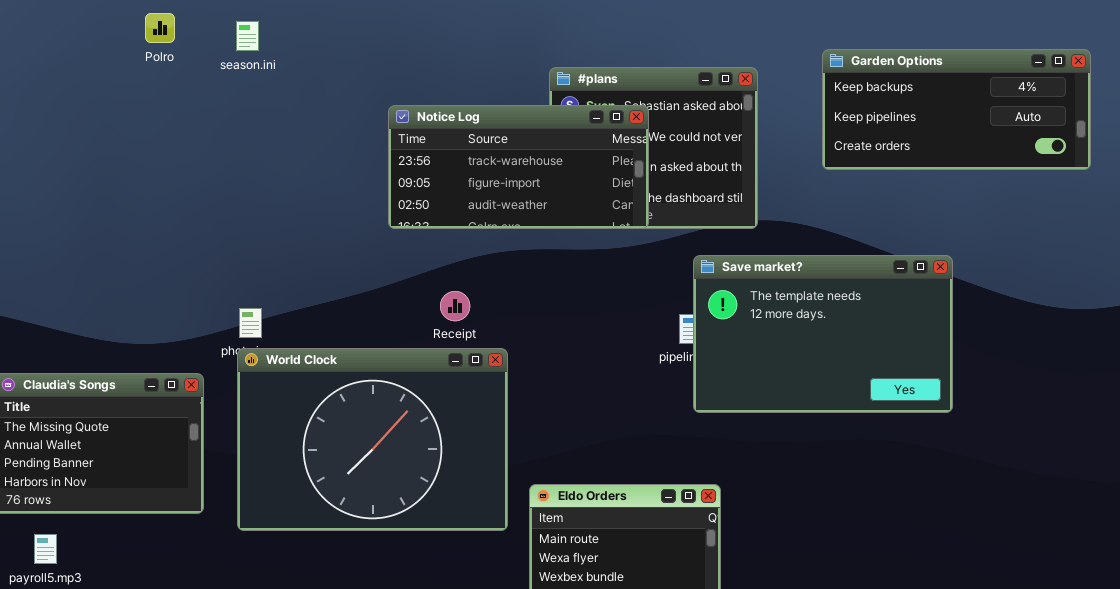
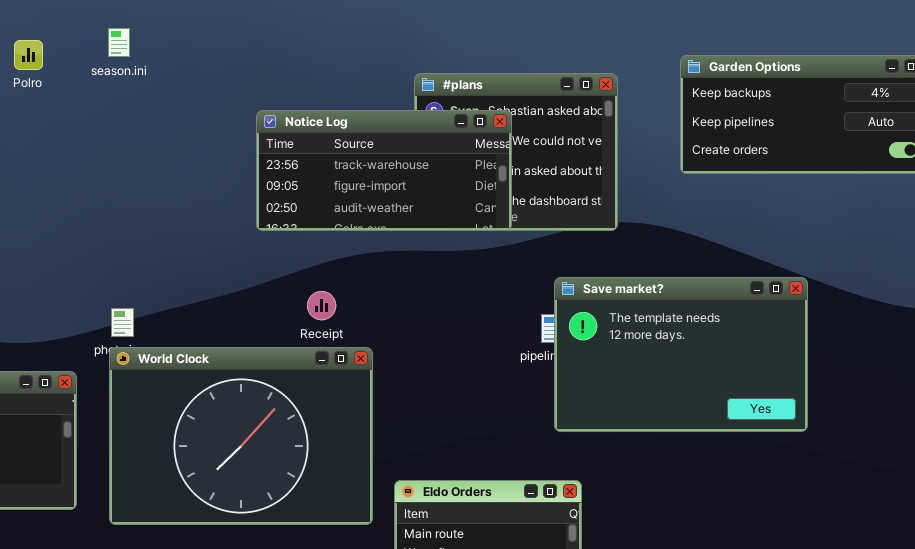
Polro: [145,13,175,43] -> [14,40,43,70], moved
Save market?: [693,255,953,413] -> [554,277,808,432], moved

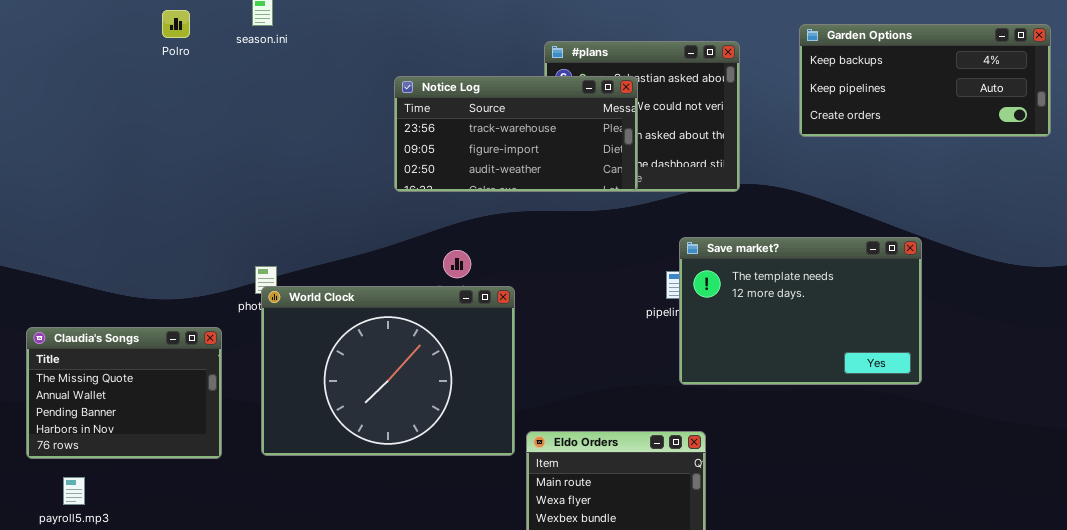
World Clock: [109,347,373,525] -> [261,286,515,456], moved

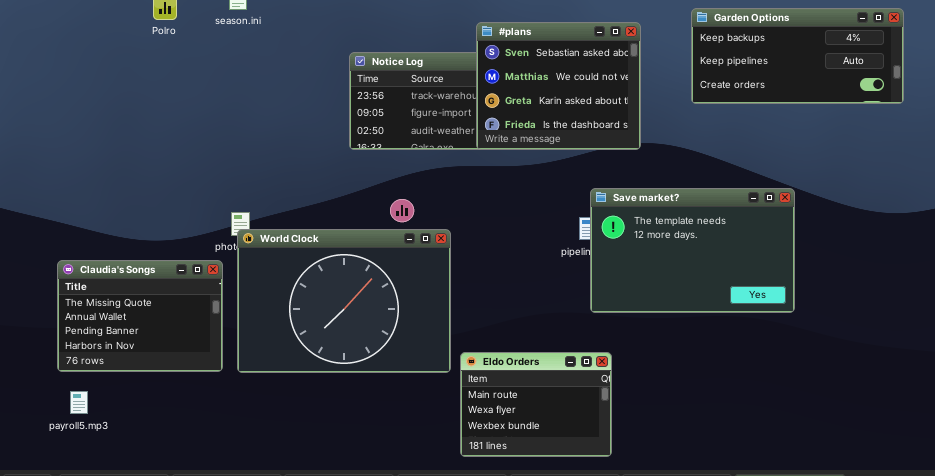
#plans: [544,41,740,192] -> [476,22,641,150], raised
Claudia's Songs: [26,327,222,459] -> [57,260,223,372], moved

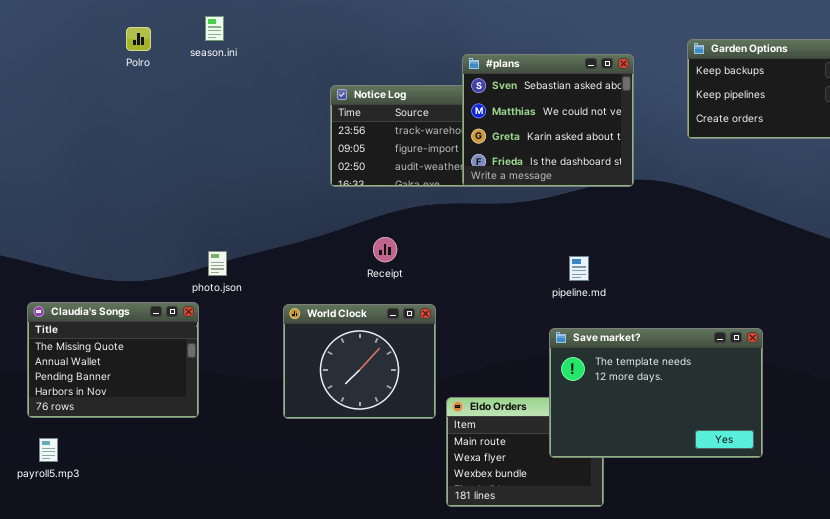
Save market?: [590,188,795,313] -> [549,328,763,458], moved
World Clock: [237,229,451,373] -> [283,304,436,419], resized

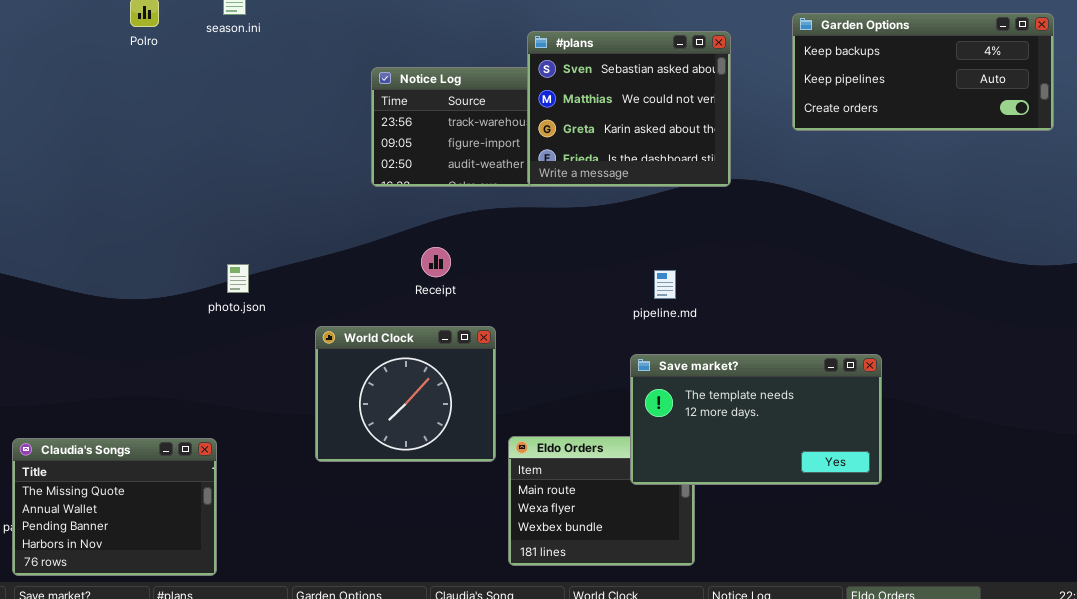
Claudia's Songs: [27,302,199,418] -> [12,438,217,576], moved
Save market?: [549,328,763,458] -> [630,354,882,485], resized

